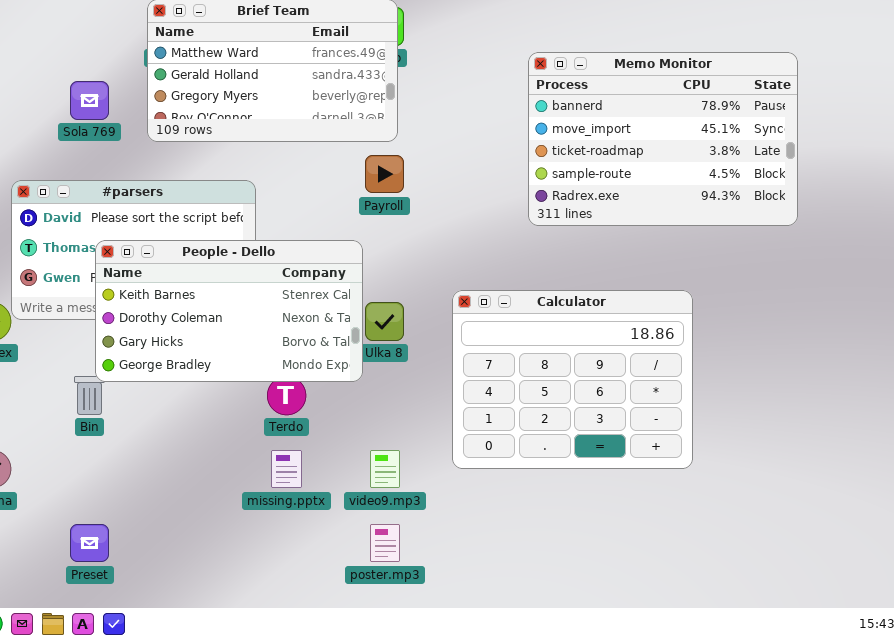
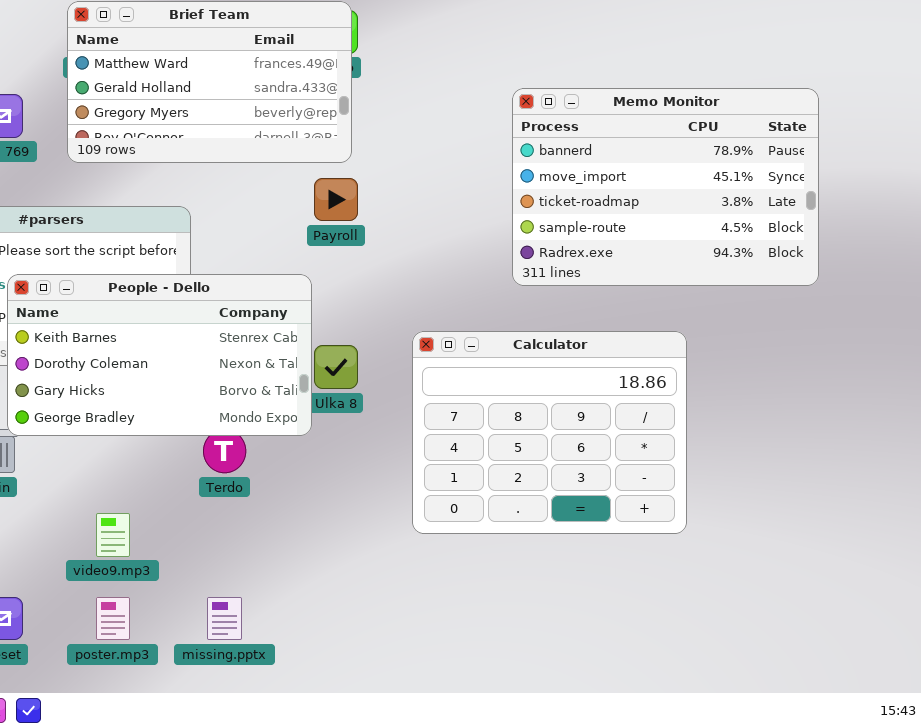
Memo Monitor: [528,52,798,226] -> [512,88,819,286], moved
missing.pptx: [271,450,302,488] -> [207,597,242,640], moved
video9.mp3: [370,450,400,488] -> [96,513,130,557], moved
poster.mp3: [370,524,400,562] -> [96,597,130,640], moved

